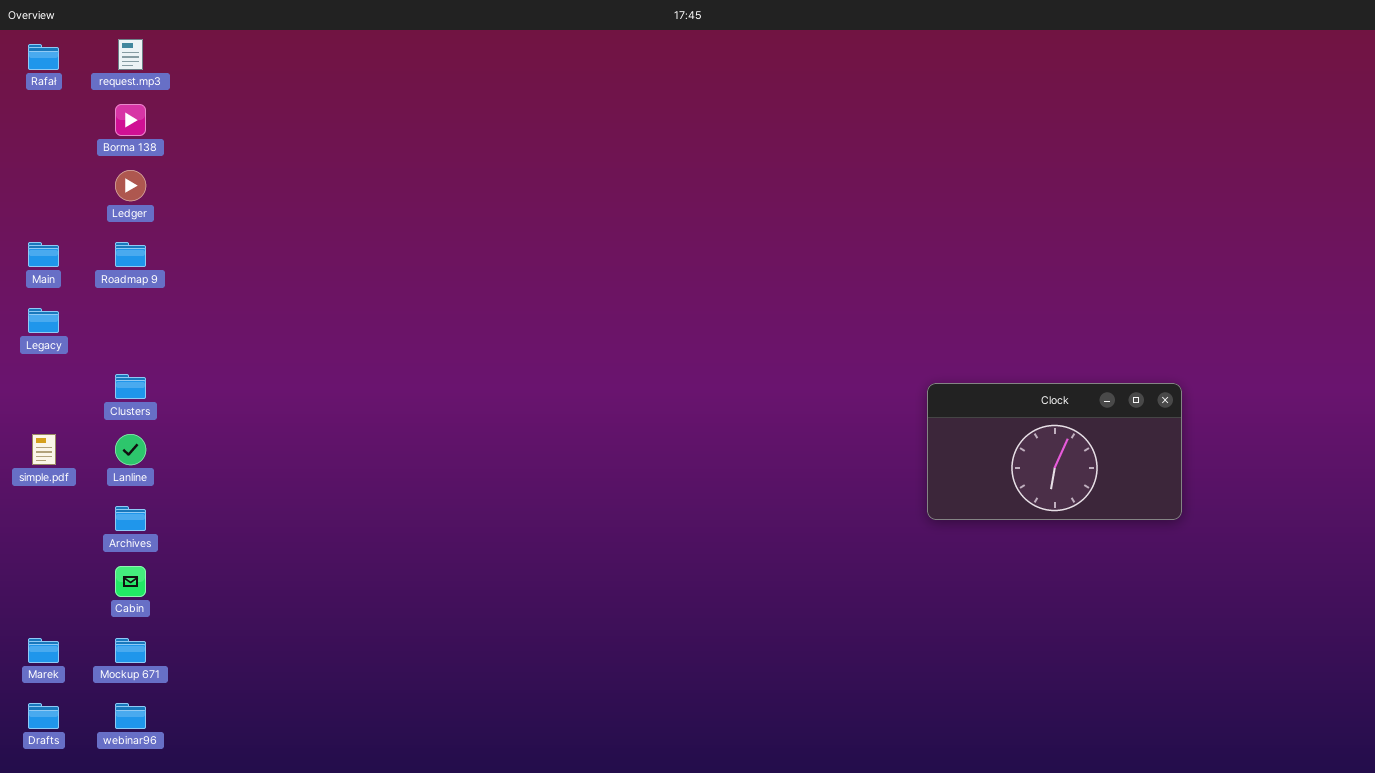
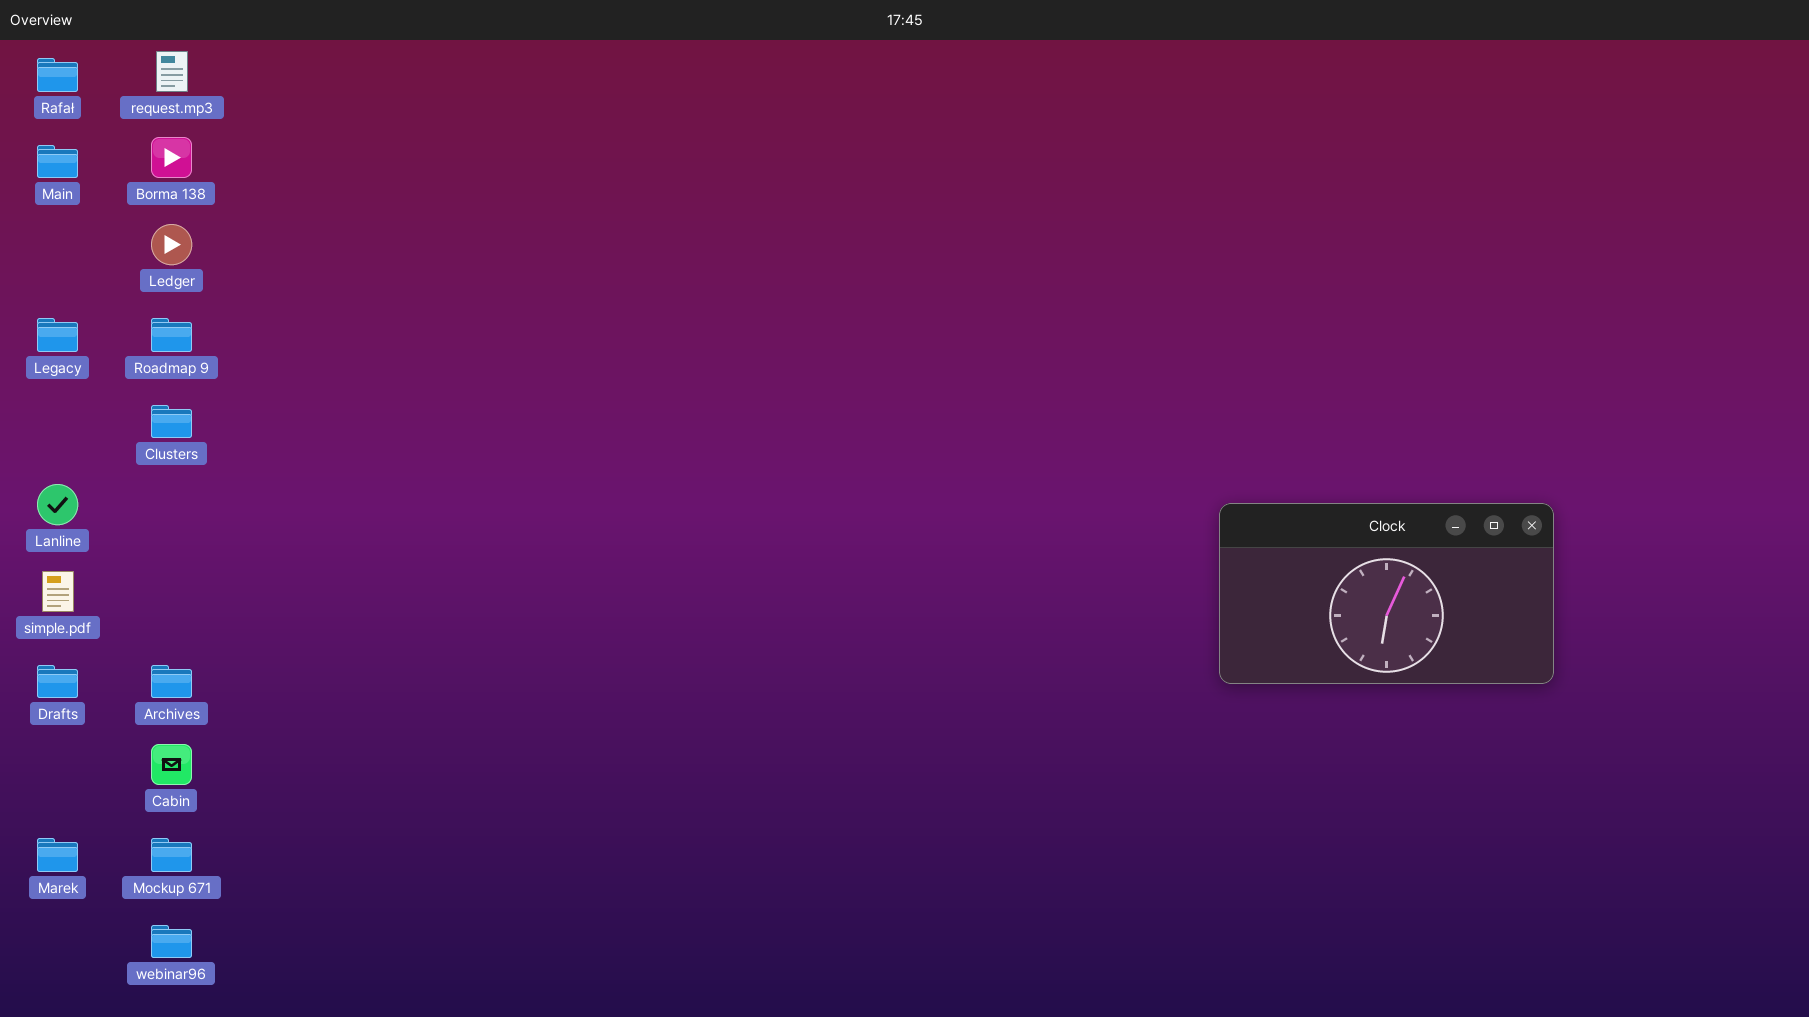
Main: [28,242,59,267] -> [37,145,78,178], moved
Legacy: [28,308,59,333] -> [37,318,78,352], moved
Clusters: [115,374,146,399] -> [151,405,192,438], moved
Lanline: [115,434,146,465] -> [37,484,78,525], moved
Drafts: [28,703,59,729] -> [37,665,78,698], moved

